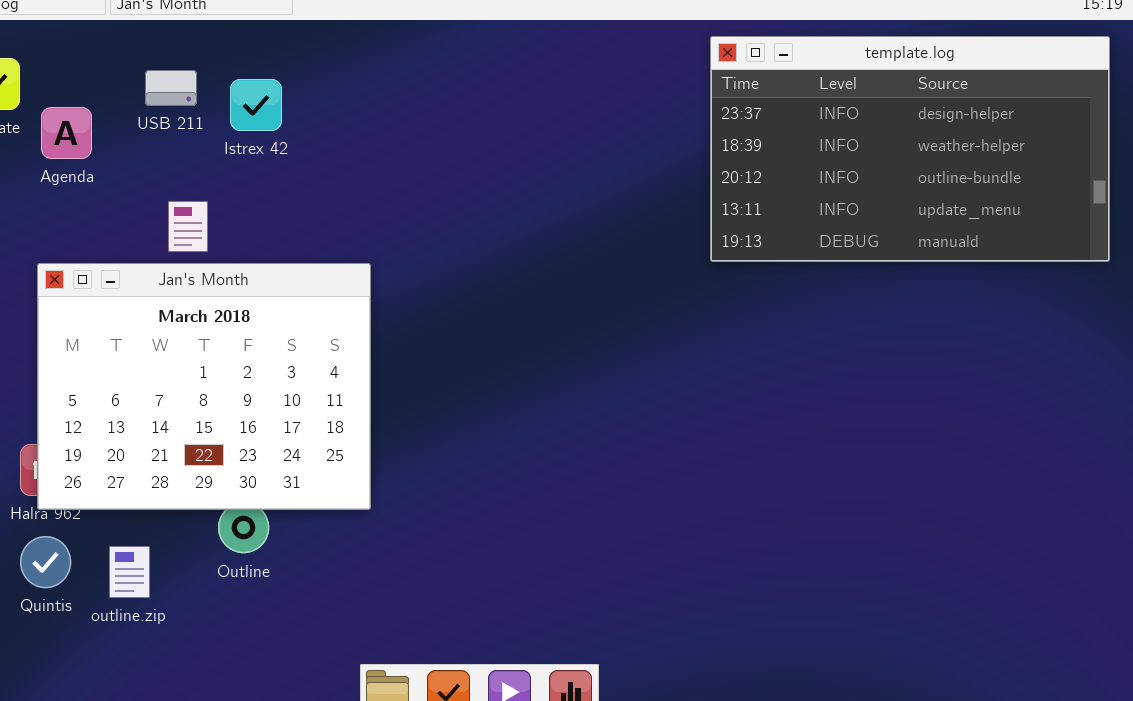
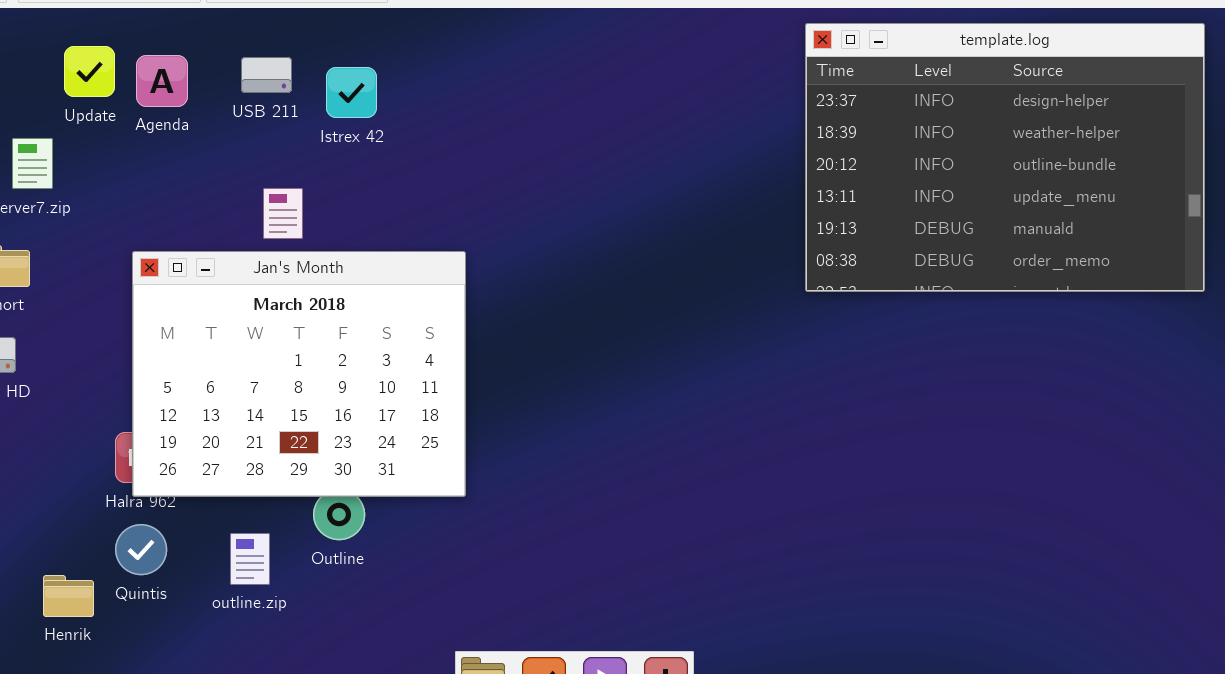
template.log: [710,36,1110,262] -> [805,23,1205,292], resized
Agenda: [41,107,92,159] -> [136,55,188,107], moved
outline.zip: [109,546,150,598] -> [230,533,270,585], moved

